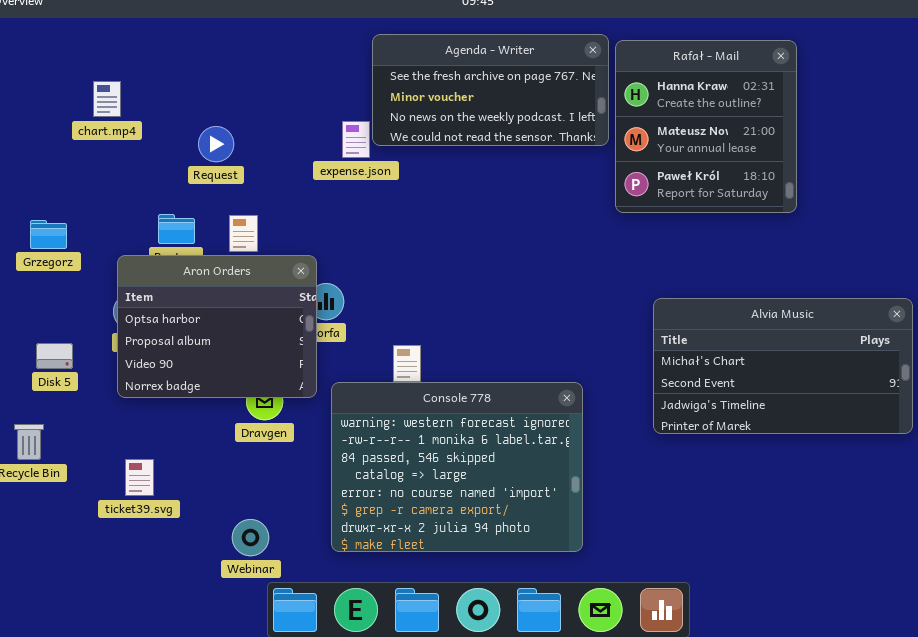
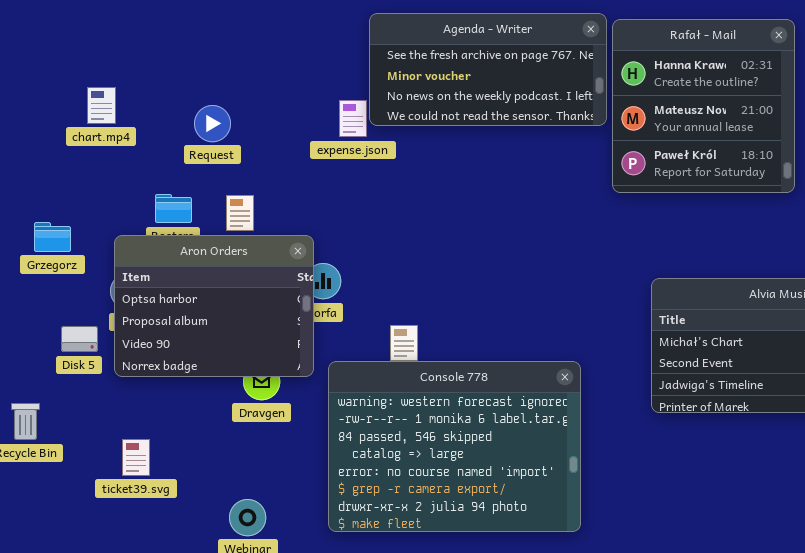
chart.mp4: [93,81,121,117] -> [87,87,116,124], moved
Grzegorz: [30,220,67,249] -> [34,222,71,252], moved
Disk 5: [36,343,73,369] -> [61,326,98,352], moved

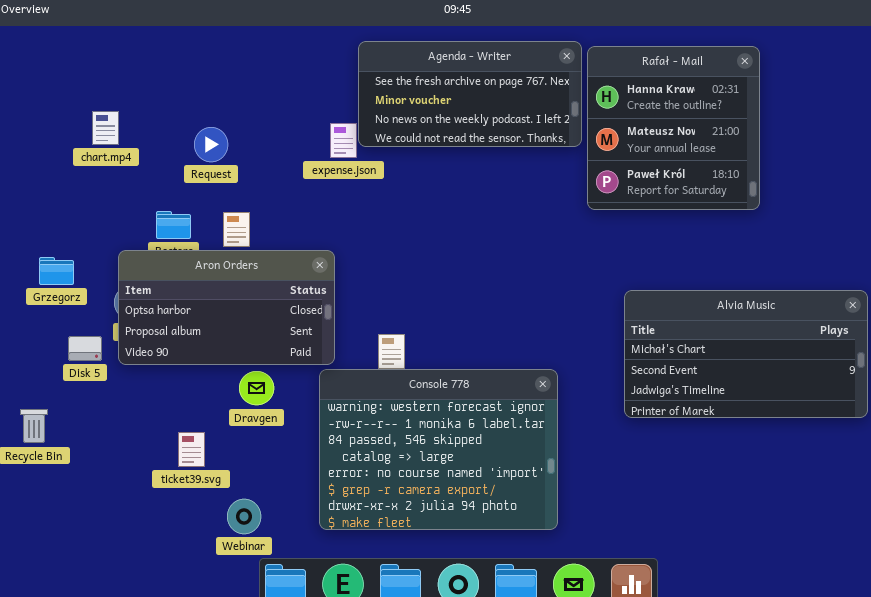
Grzegorz: [34,222,71,252] -> [39,257,74,285], moved
Aron Orders: [114,235,314,377] -> [118,250,335,365], resized
ticket39.svg: [122,439,150,476] -> [178,432,205,467], moved

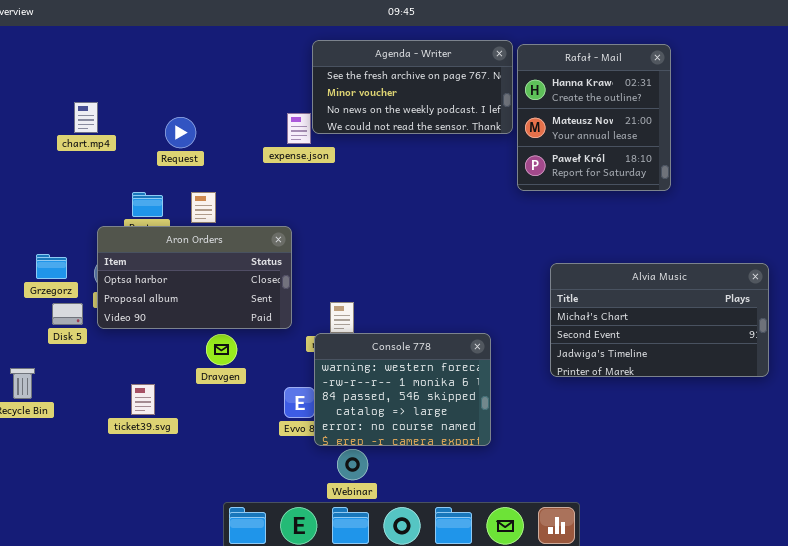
Grzegorz: [39,257,74,285] -> [36,254,67,279], moved
Console 778: [319,369,558,530] -> [314,333,491,446], resized
ticket39.svg: [178,432,205,467] -> [131,384,155,415], moved
Webinar: [227,499,261,534] -> [337,449,368,480], moved

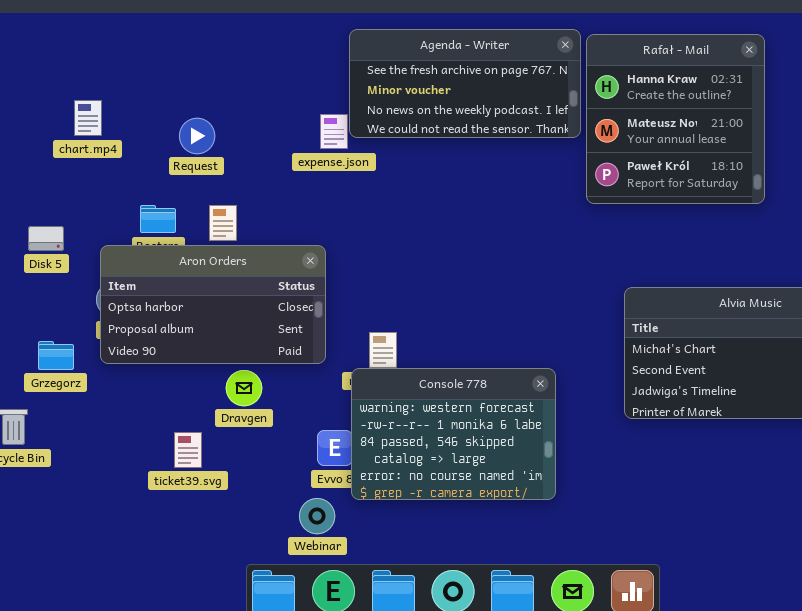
Grzegorz: [36,254,67,279] -> [38,341,74,370], moved
Disk 5: [52,303,83,325] -> [28,226,64,251], moved
ticket39.svg: [131,384,155,415] -> [174,432,202,468], moved
Webinar: [337,449,368,480] -> [299,498,335,534], moved

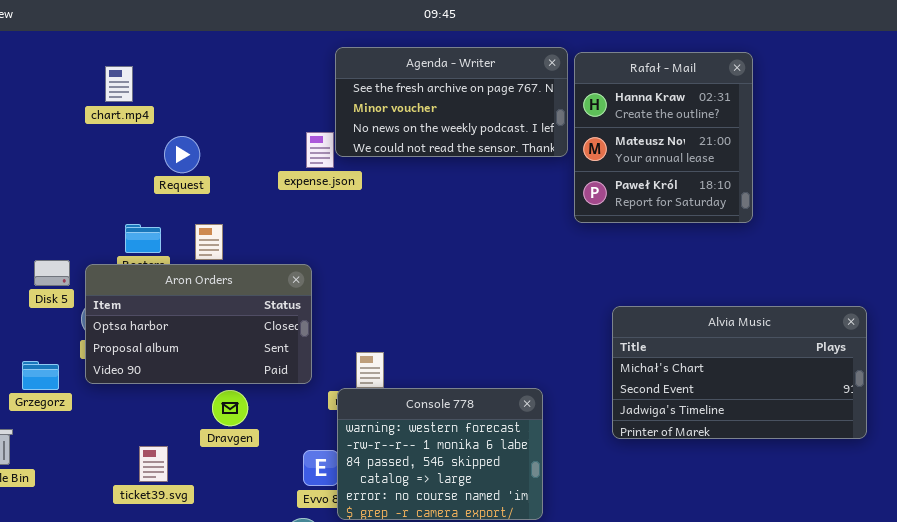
chart.mp4: [74,100,102,136] -> [105,66,133,102], moved
Disk 5: [28,226,64,251] -> [34,260,70,286], moved
ticket39.svg: [174,432,202,468] -> [139,446,168,482], moved

